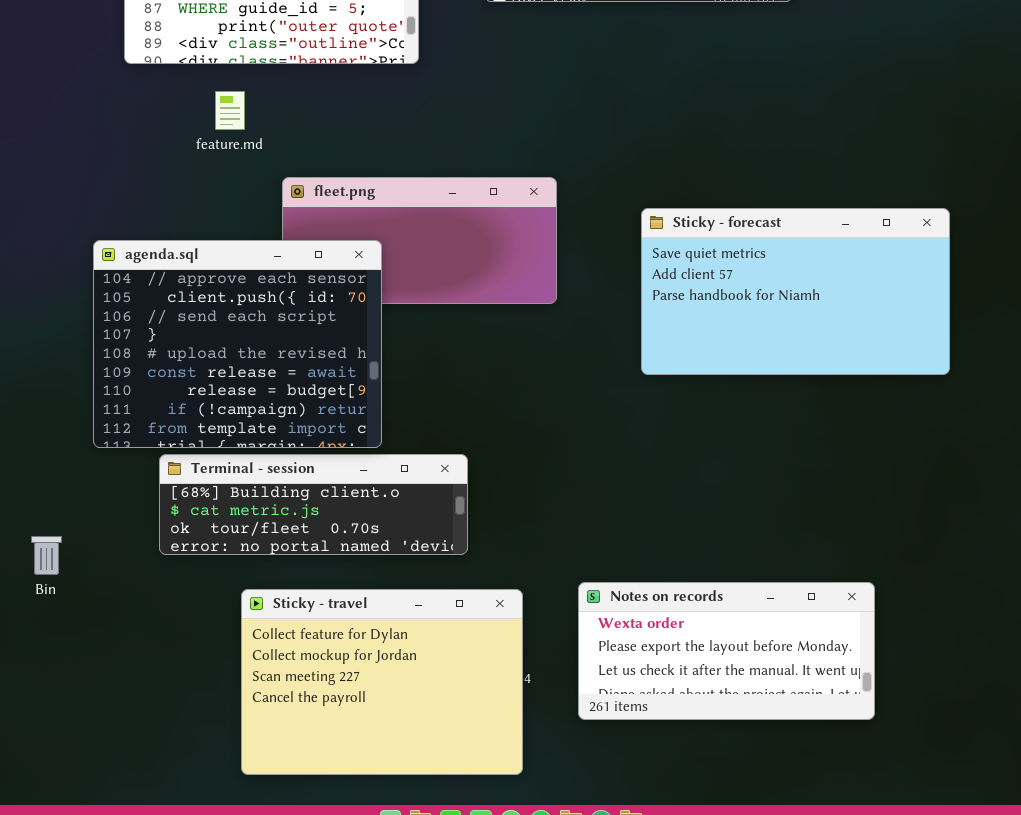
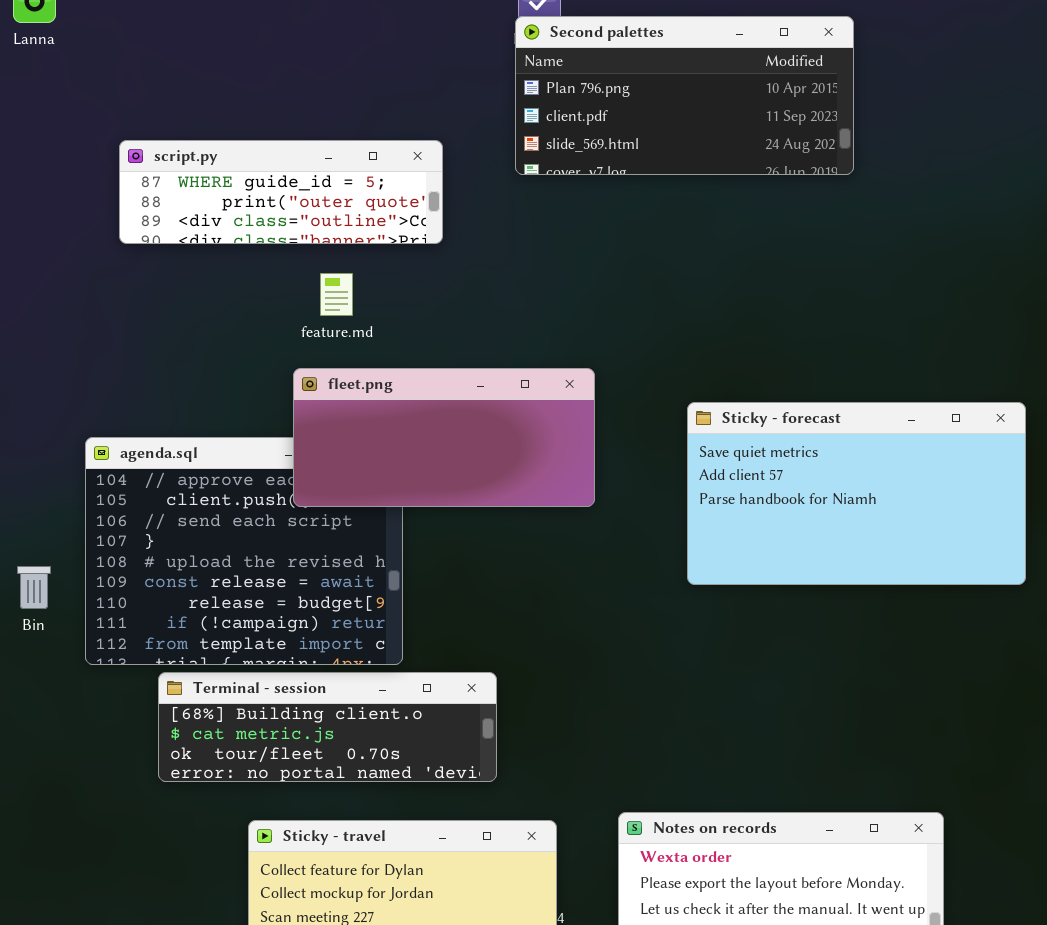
feature.md: [215,91,245,130] -> [320,273,353,316], moved
fleet.png: [282,177,557,304] -> [293,368,595,507], raised
Bin: [31,536,62,575] -> [17,566,51,609], moved

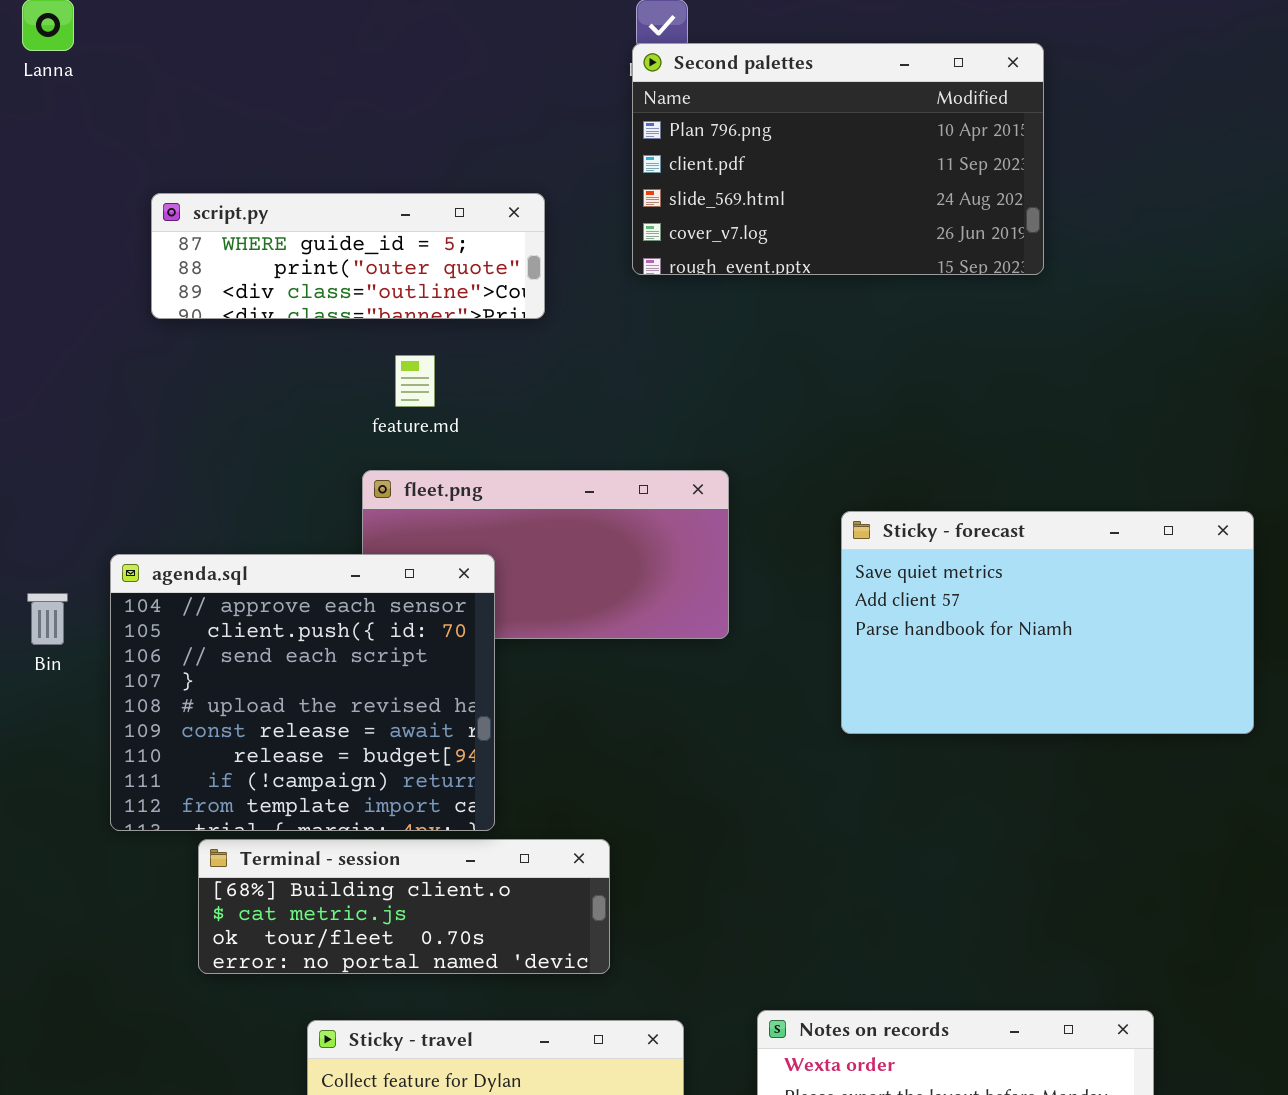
Second palettes: [515,16,854,175] -> [632,43,1044,275], resized
agenda.sql: [85,437,403,665] -> [110,554,495,831], raised
Bin: [17,566,51,609] -> [27,593,68,645], moved

